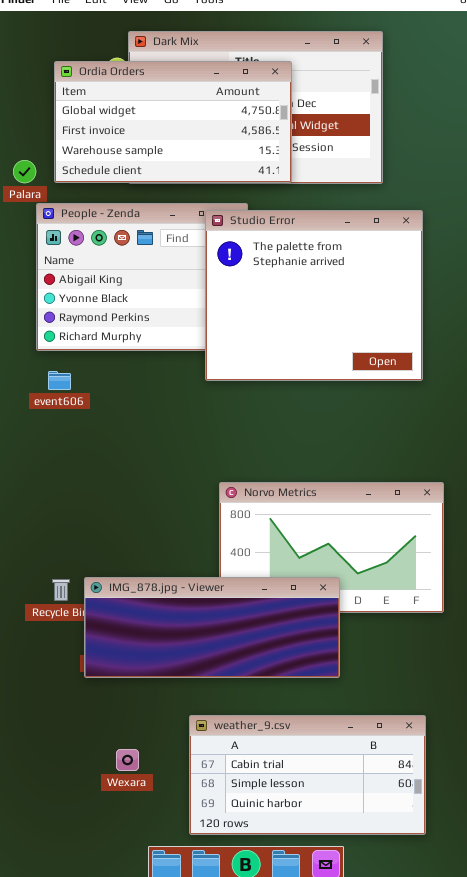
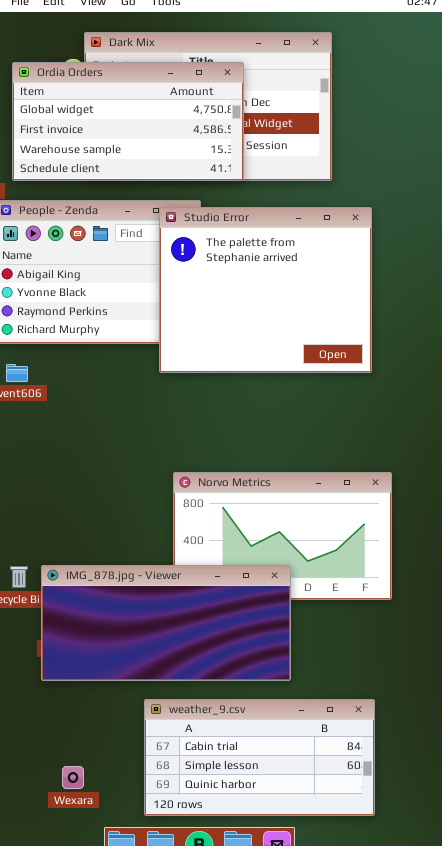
IMG_878.jpg - Viewer: [84,577,340,678] -> [41,565,291,681], resized
Wexara: [116,749,139,771] -> [62,766,84,789], moved

